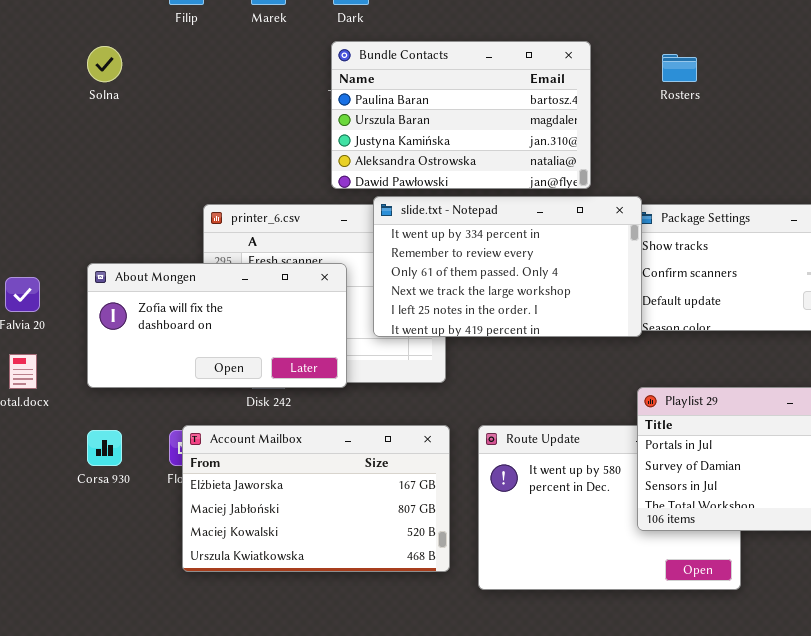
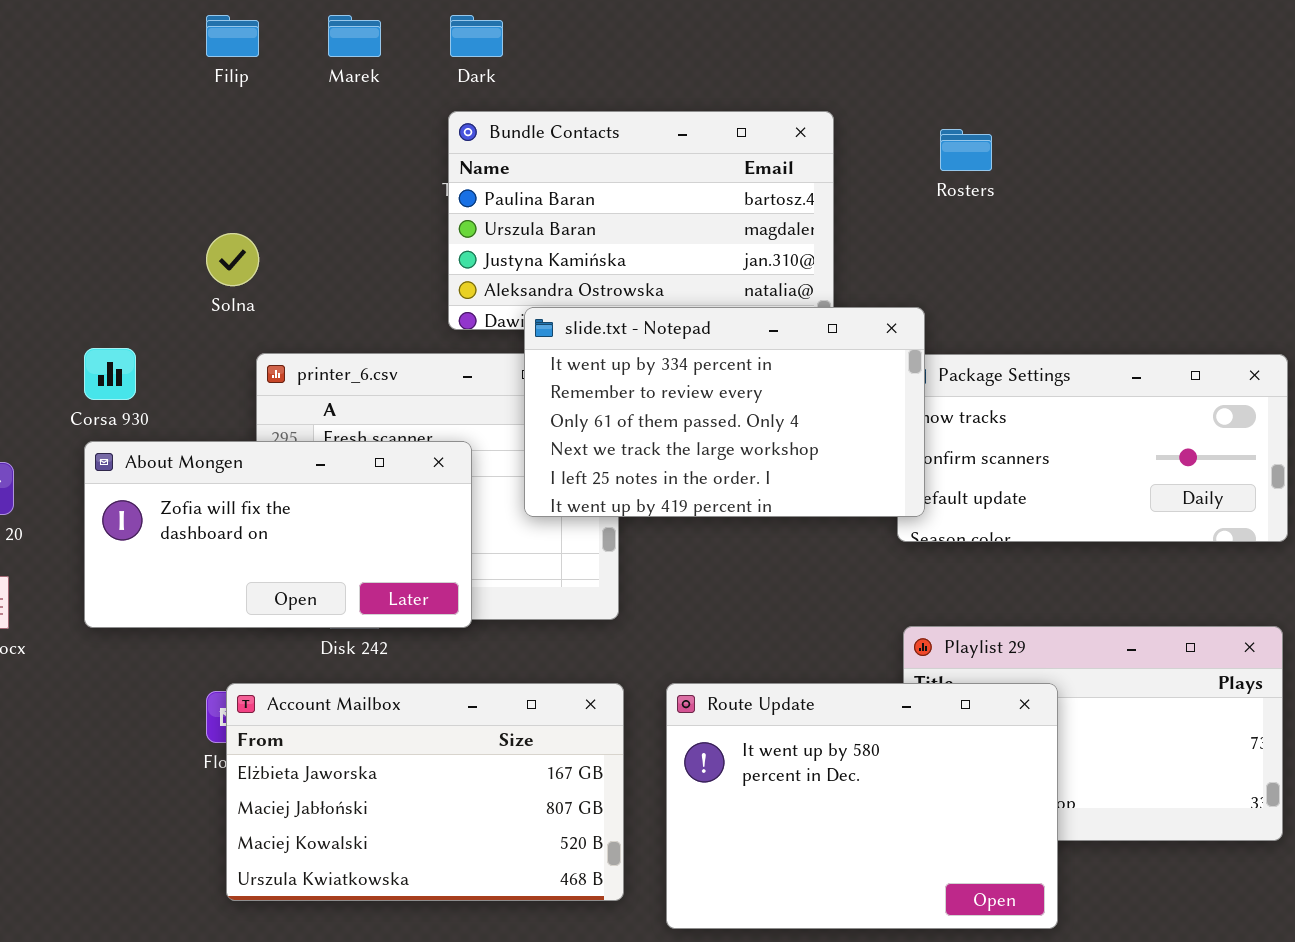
Solna: [87,46,122,82] -> [206,233,259,286], moved
slide.txt - Notepad: [373,196,642,337] -> [524,307,925,517], moved
Route Update: [478,425,741,590] -> [666,683,1058,929], raised
Corsa 930: [87,430,122,466] -> [84,348,136,400], moved

